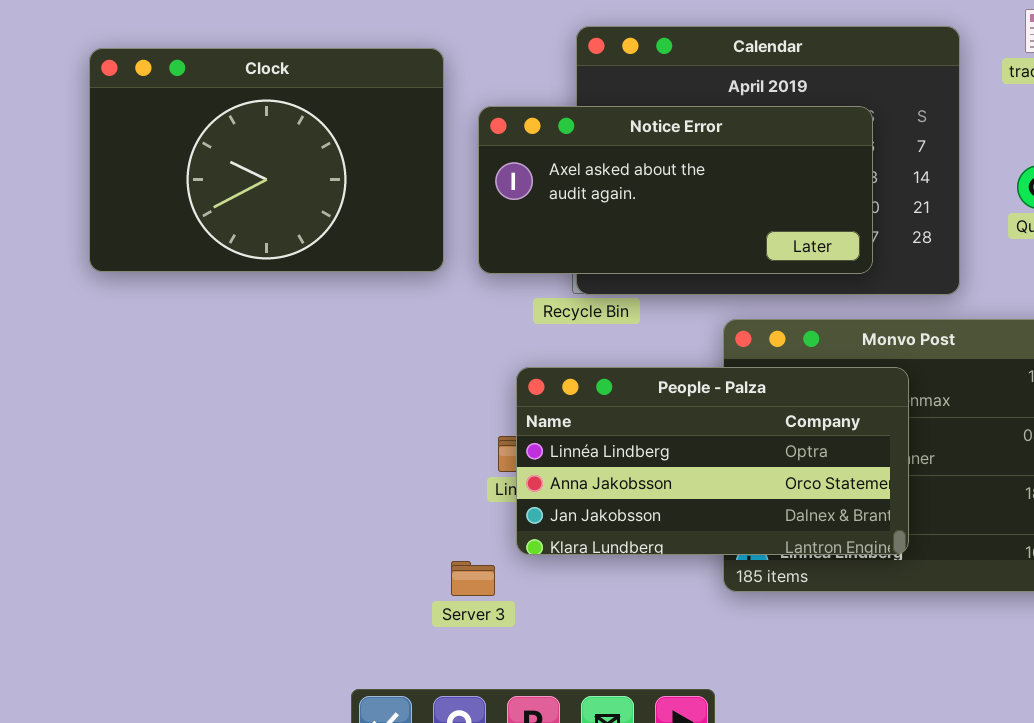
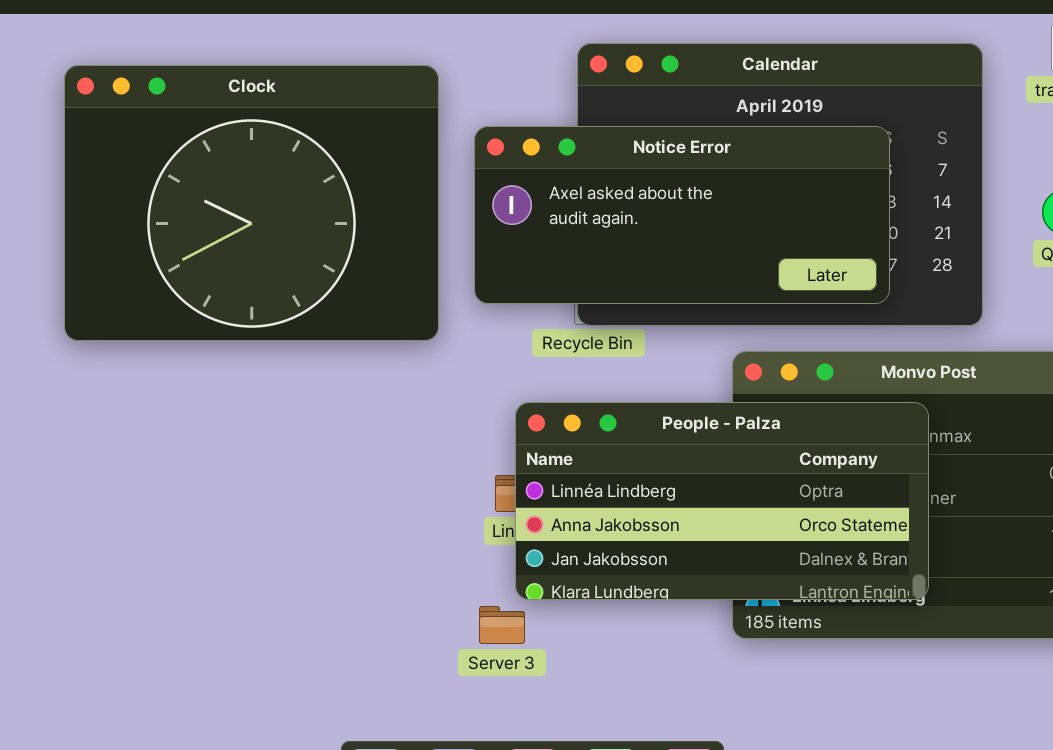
Clock: [89,48,444,272] -> [64,65,439,341], resized
Server 3: [451,561,495,596] -> [479,606,525,644], moved

